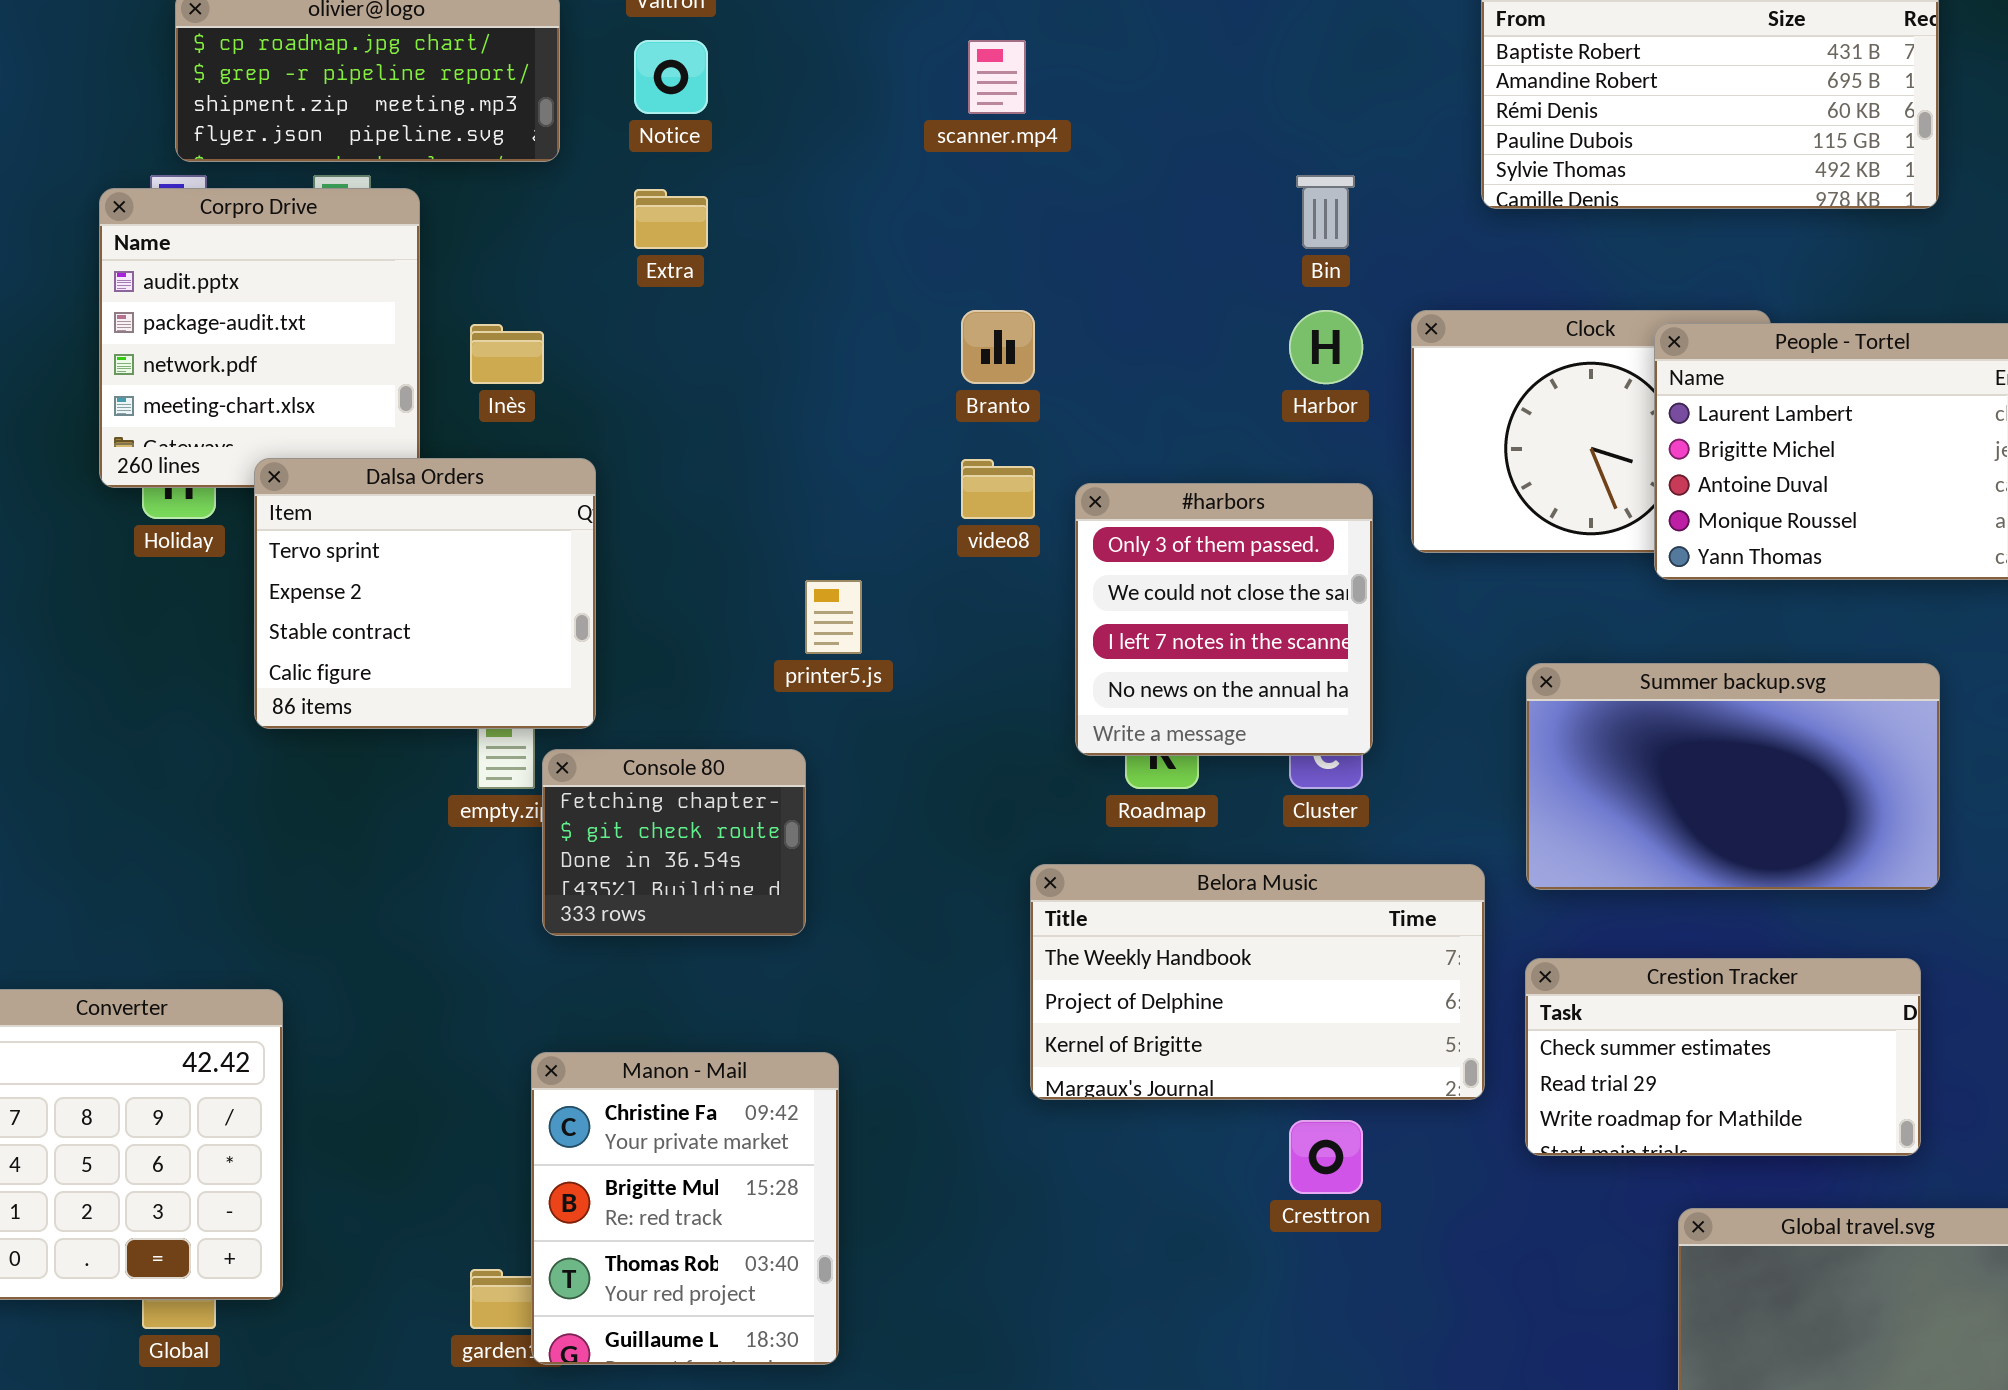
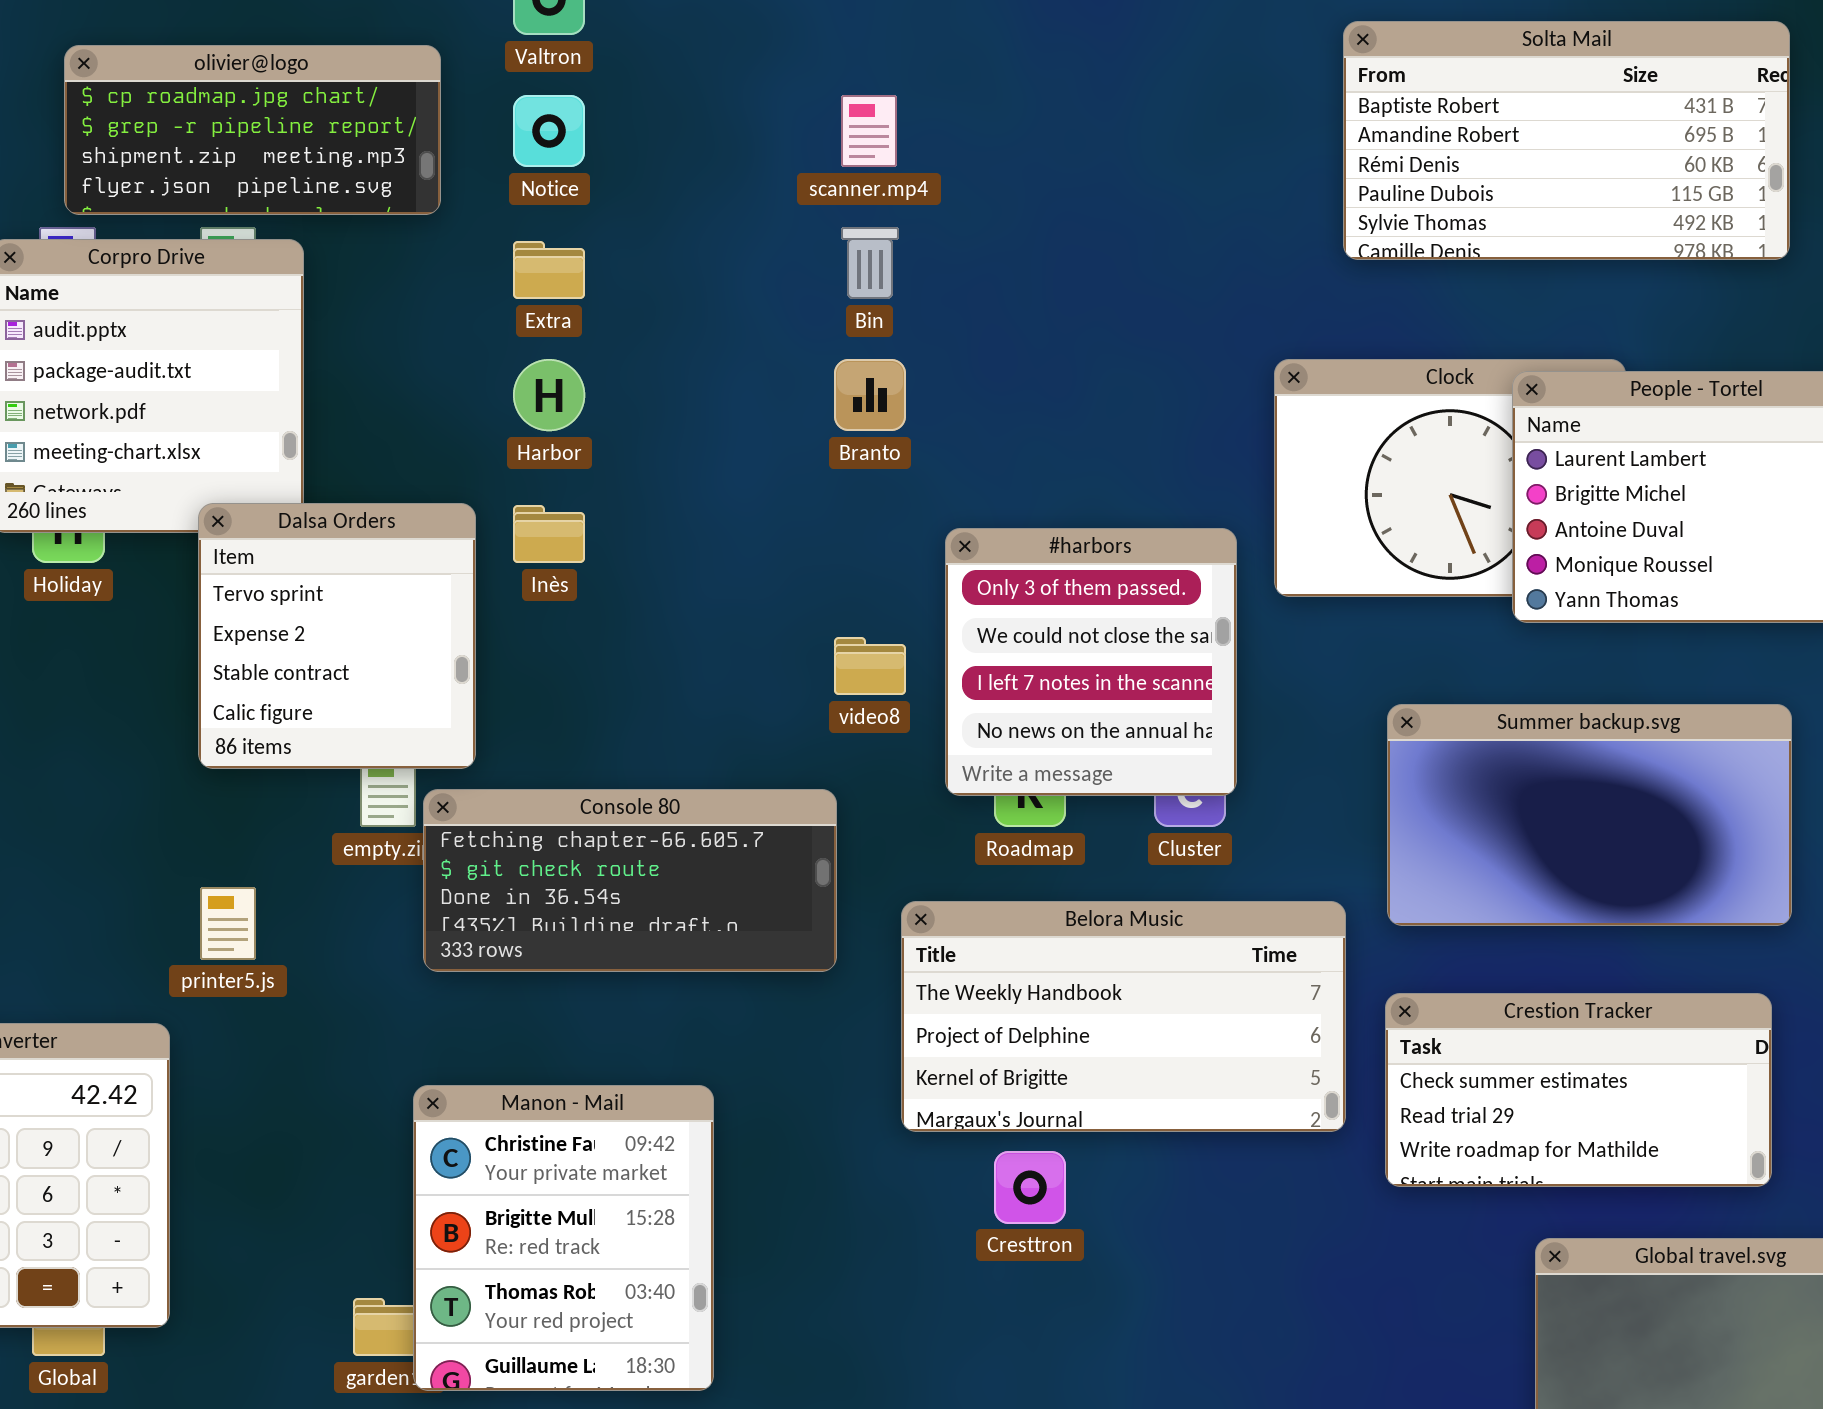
Bin: [1296,175,1355,249] -> [841,227,899,299], moved
Harbor: [1289,310,1363,384] -> [513,359,585,431], moved
Inès: [470,324,544,384] -> [513,505,585,563], moved
Dalsa Orders: [254,458,596,729] -> [198,503,476,769], resized
video8: [961,459,1035,519] -> [834,637,906,695], moved
printer5.js: [805,580,862,654] -> [200,887,256,960], moved
Console 80: [542,749,806,936] -> [423,789,837,972], resized
Cresttron: [1289,1120,1363,1194] -> [994,1151,1066,1224], moved

